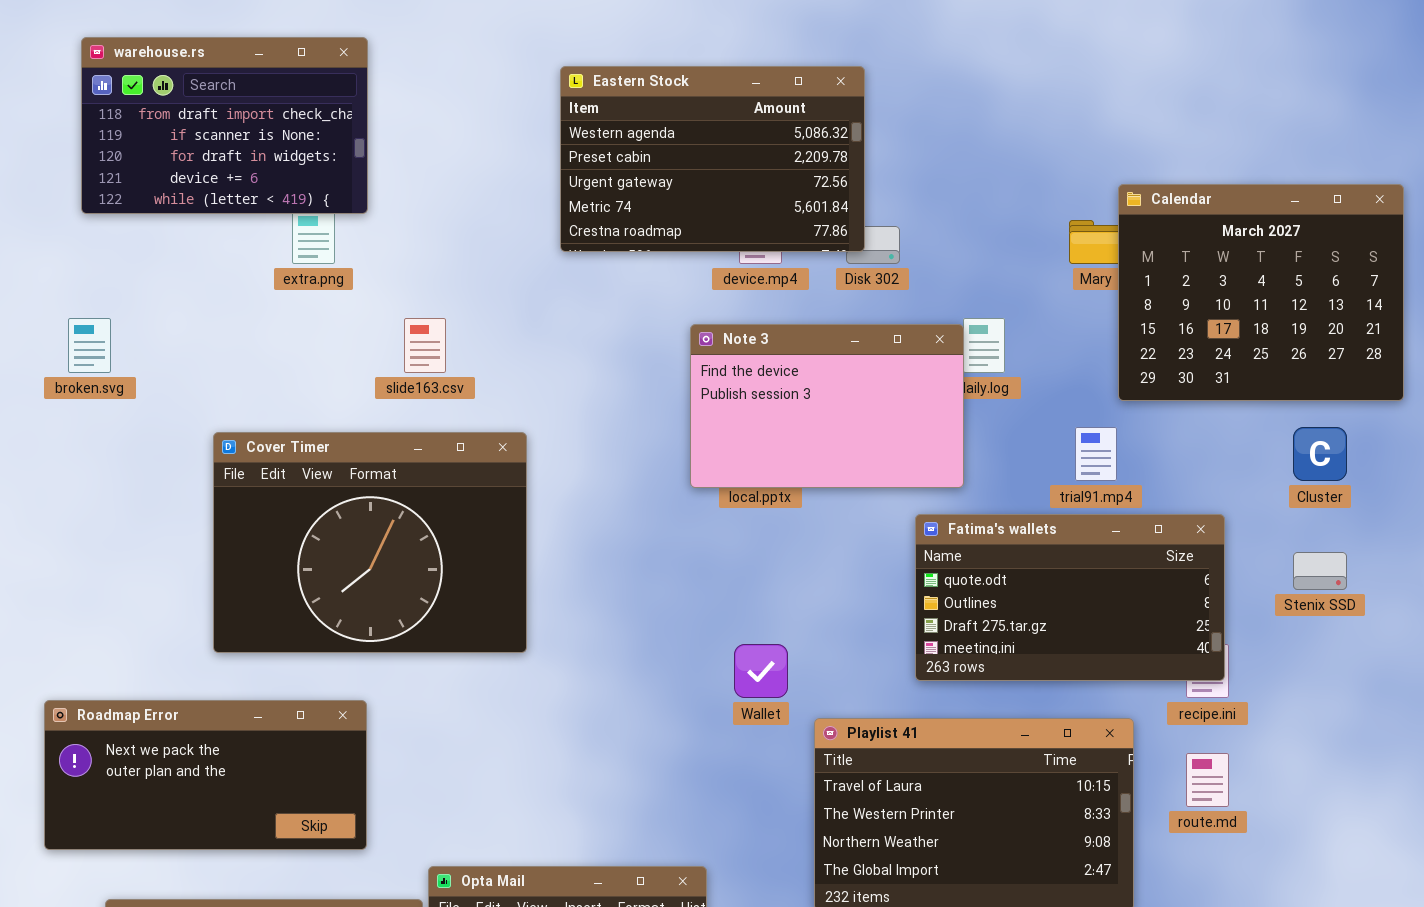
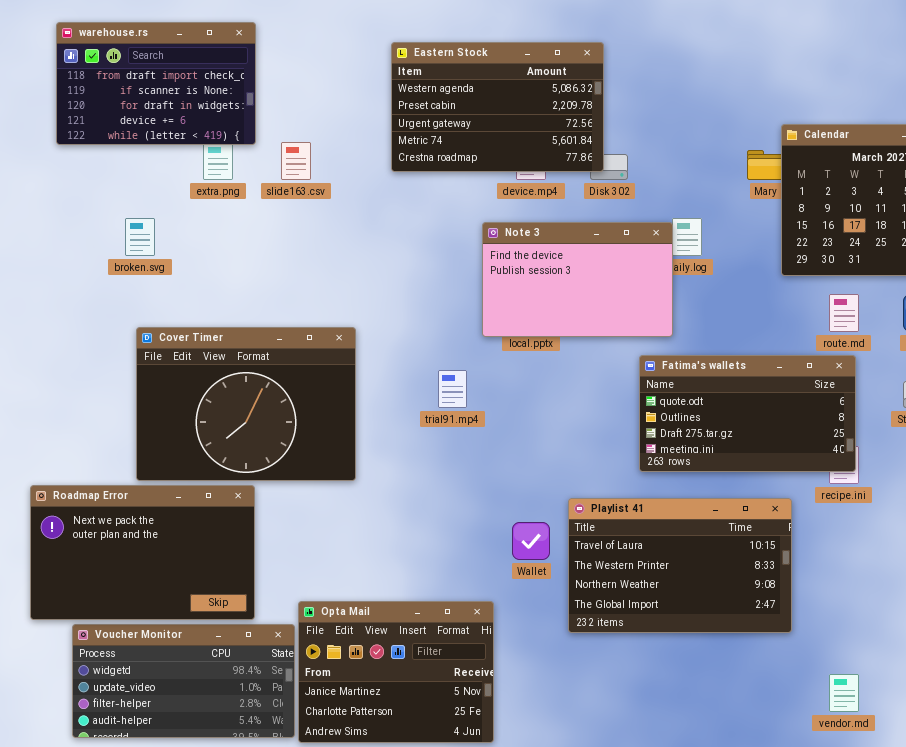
broken.svg: [68,318,111,373] -> [125,218,155,256], moved
slide163.csv: [404,318,446,373] -> [281,142,311,180], moved
trial91.mp4: [1075,427,1117,481] -> [438,370,467,408], moved
Cover Timer: [213,432,527,653] -> [136,327,356,481], moved
Wallet: [734,644,788,698] -> [512,522,550,560], moved
Roadmap Error: [44,700,367,850] -> [30,485,255,620], resized
route.md: [1186,753,1229,807] -> [829,294,859,332], moved

